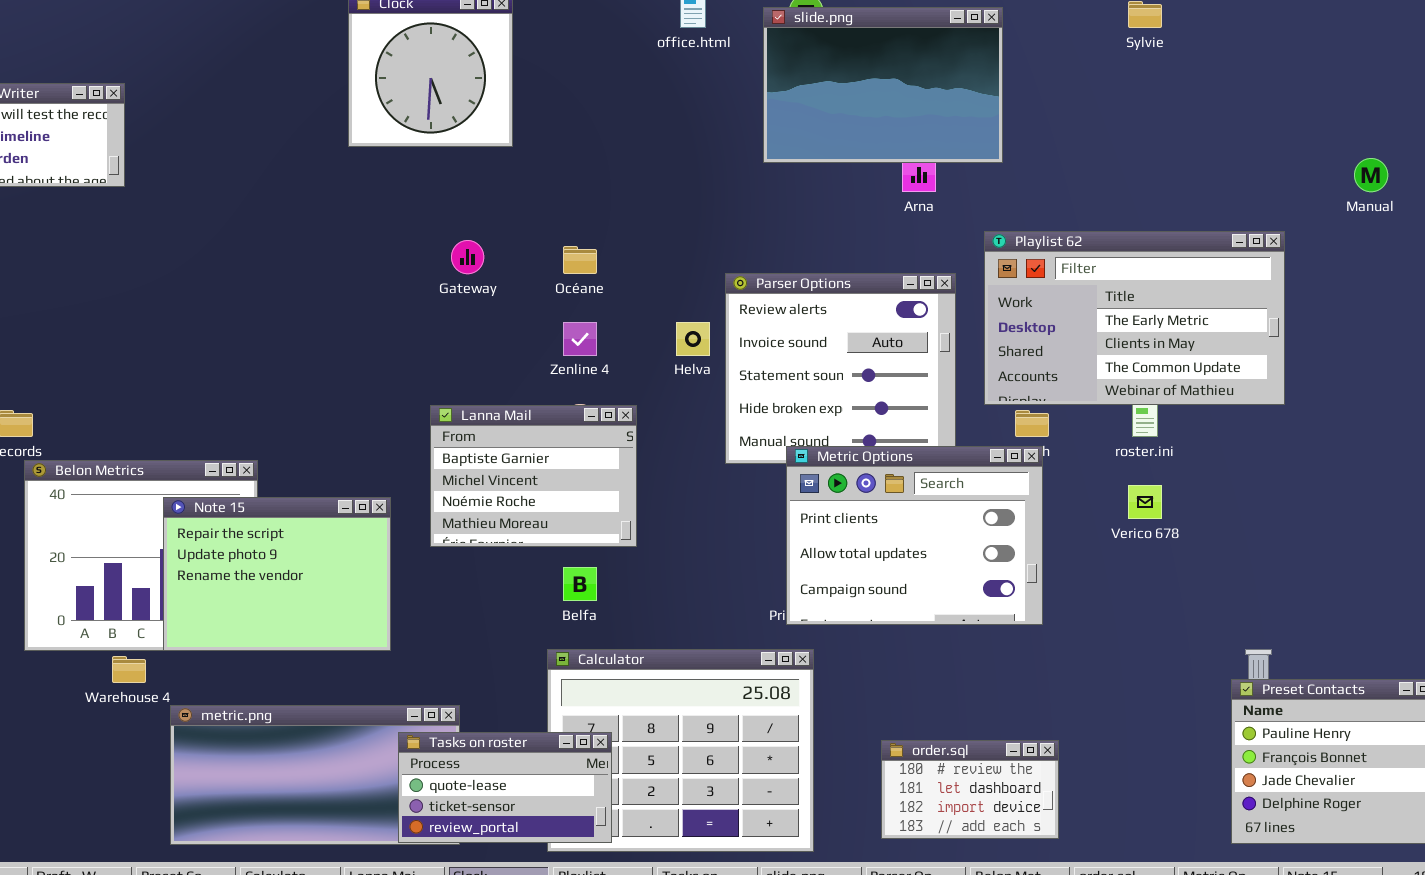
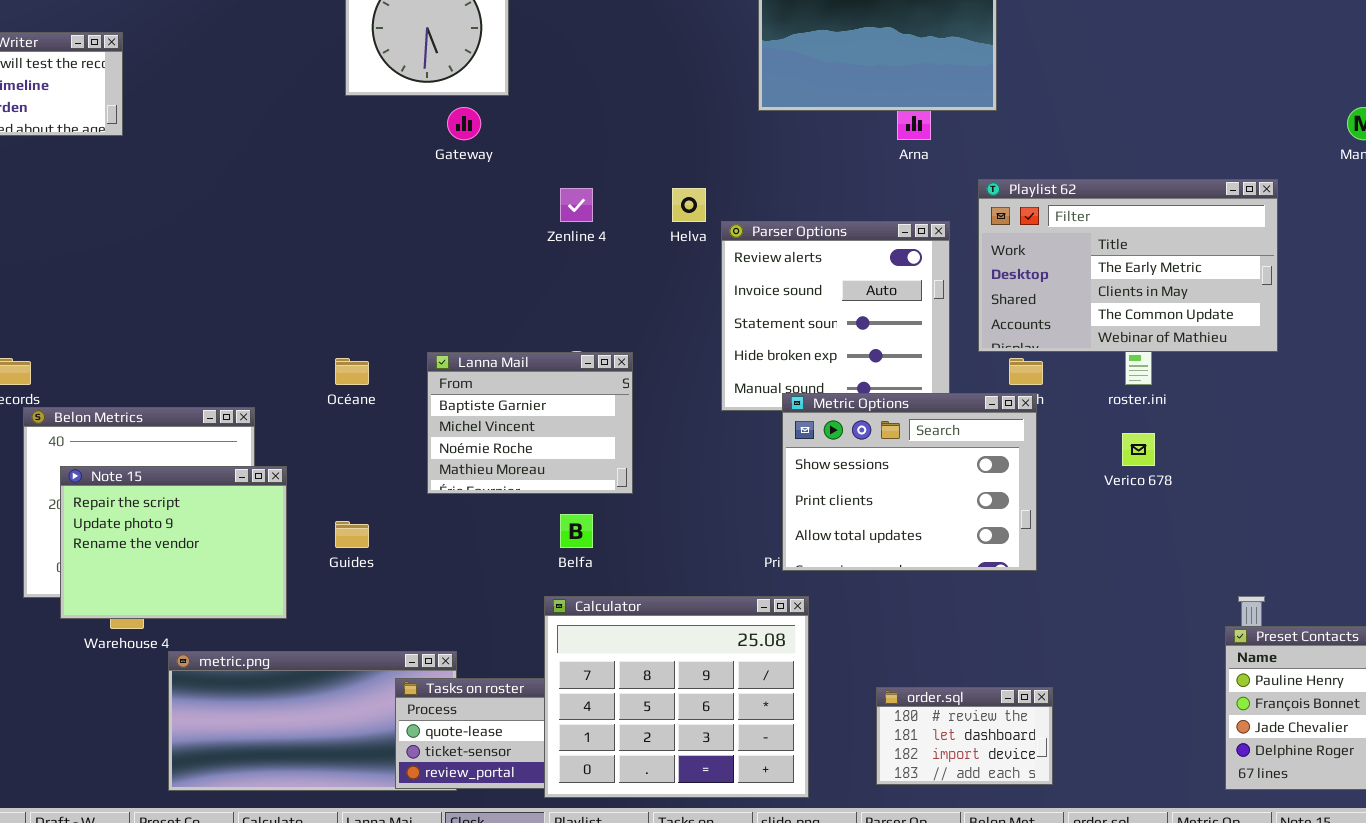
Gateway: [451,240,484,274] -> [447,107,481,140], moved
Océane: [563,246,597,274] -> [335,358,369,385], moved
Zenline 4: [563,322,597,356] -> [560,188,593,222], moved
Helva: [676,322,710,356] -> [672,188,706,222], moved
Metric Options: [786,446,1043,625] -> [782,393,1037,571], scrolled up 1 row
Note 15: [163,497,391,651] -> [60,466,287,619], moved
Calculator: [547,649,814,852] -> [544,596,809,798], raised

